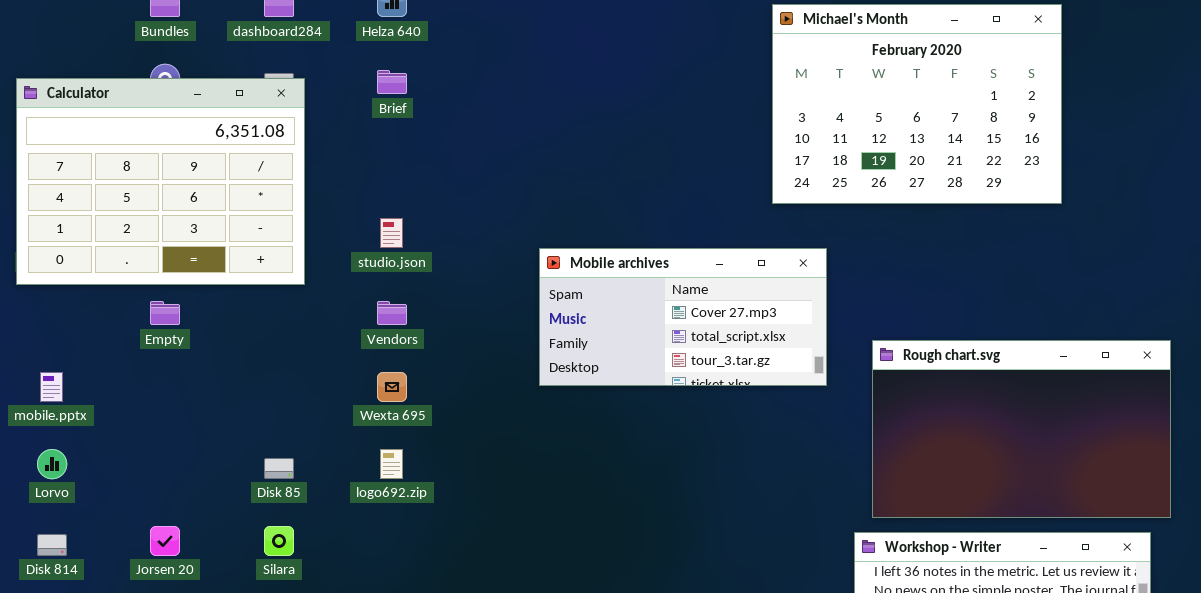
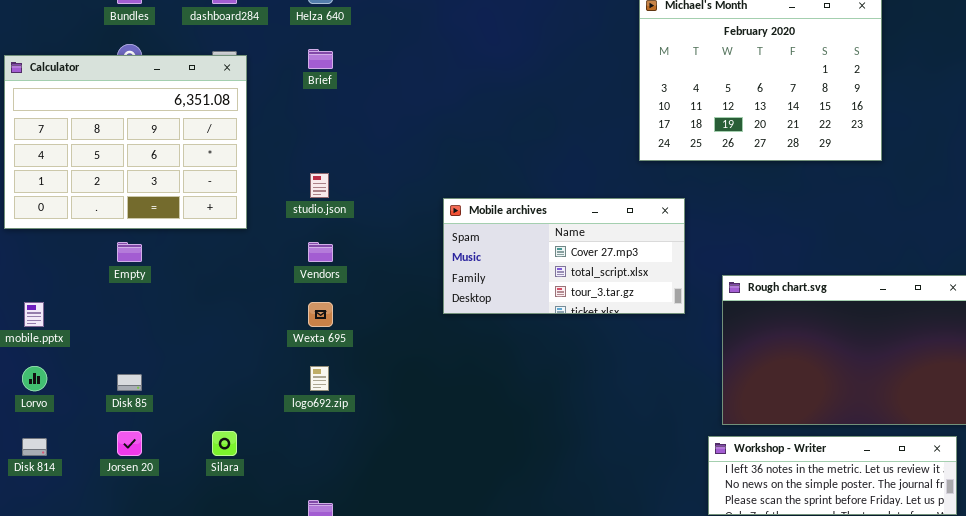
Disk 85: [264,458,294,479] -> [117,374,142,391], moved

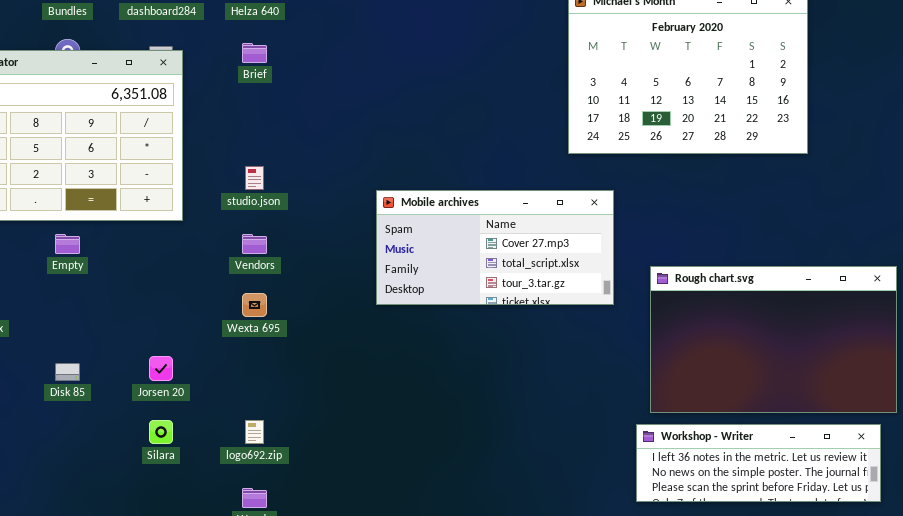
logo692.zip: [310,366,329,391] -> [245,420,264,444], moved
Jorsen 20: [117,431,142,456] -> [149,356,173,381], moved

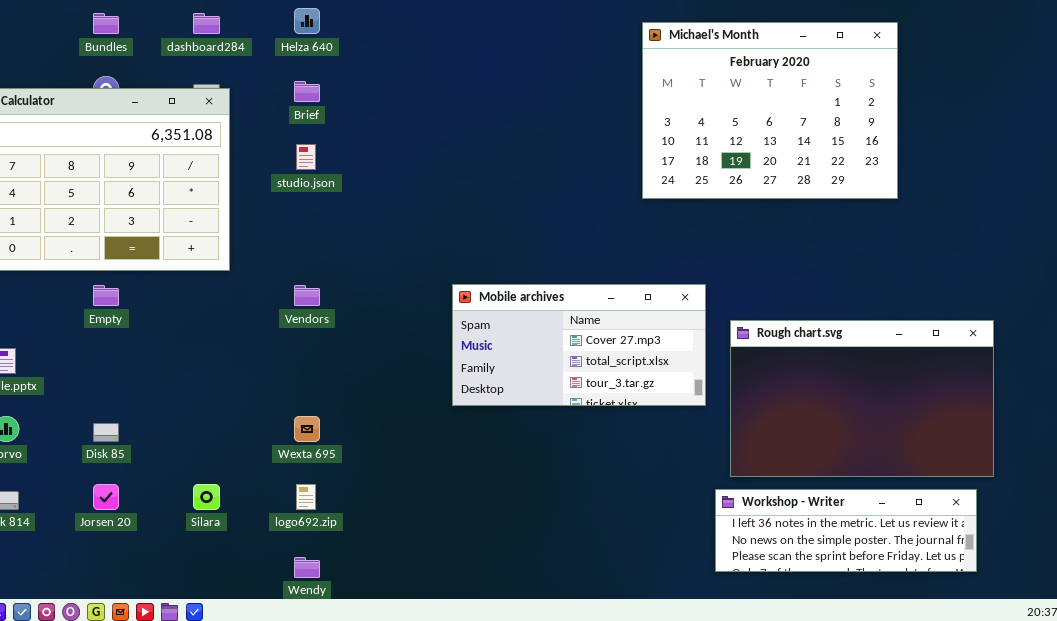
studio.json: [245,166,264,190] -> [296,144,316,170], moved
Mobile archives: [376,190,614,305] -> [452,284,706,406], moved
Wexta 695: [242,293,267,317] -> [294,416,320,442], moved
Jorsen 20: [149,356,173,381] -> [93,484,119,510], moved

